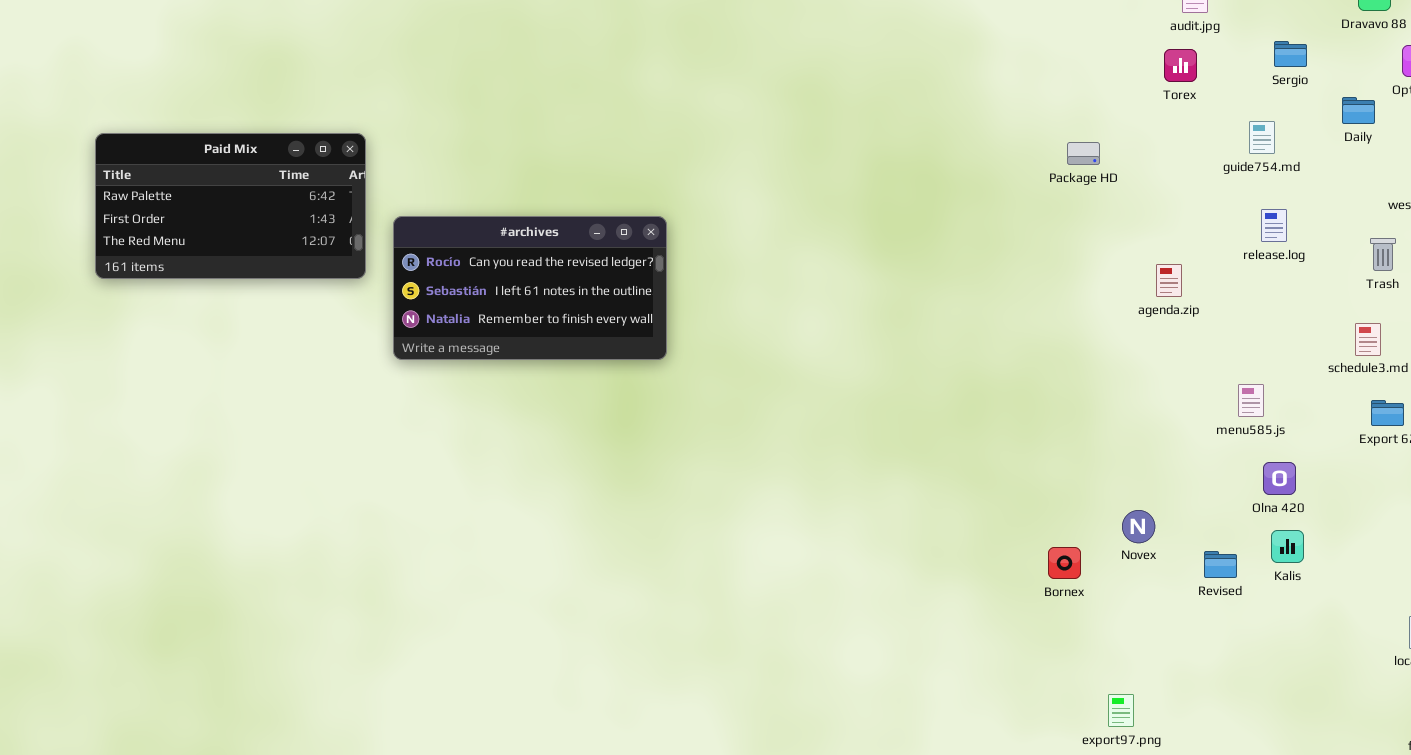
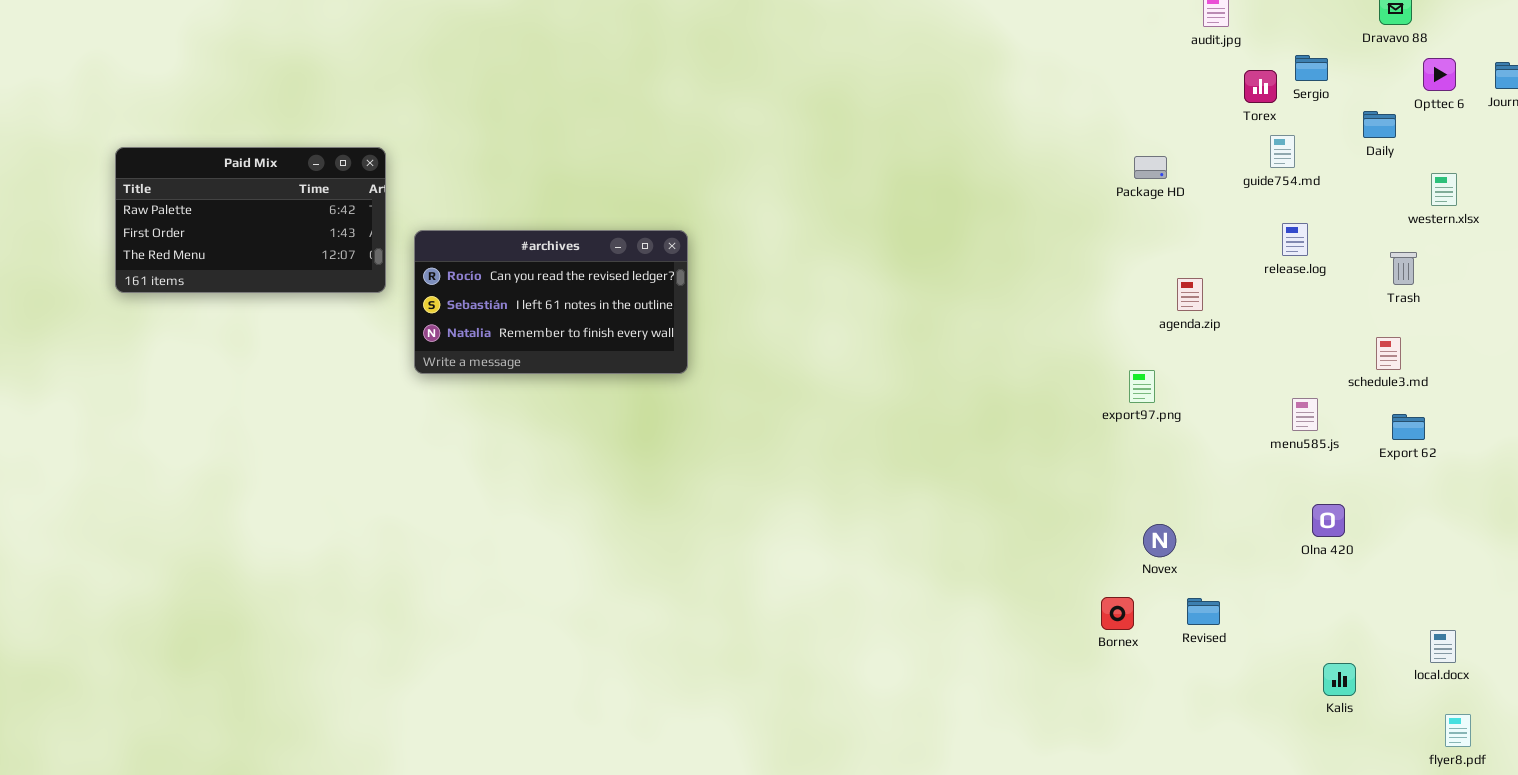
Torex: [1164,49,1197,82] -> [1244,70,1277,103], moved
Package HD: [1067,142,1100,165] -> [1134,156,1167,179], moved
menu585.js: [1238,384,1264,417] -> [1292,398,1318,431], moved
Olna 420: [1263,462,1296,495] -> [1312,504,1345,537], moved
Kalis: [1271,530,1304,563] -> [1323,663,1356,696], moved
Bornex: [1048,547,1081,579] -> [1101,597,1134,630], moved
Revised: [1204,551,1237,578] -> [1187,598,1220,625], moved
export97.png: [1108,694,1134,727] -> [1129,370,1155,403], moved

